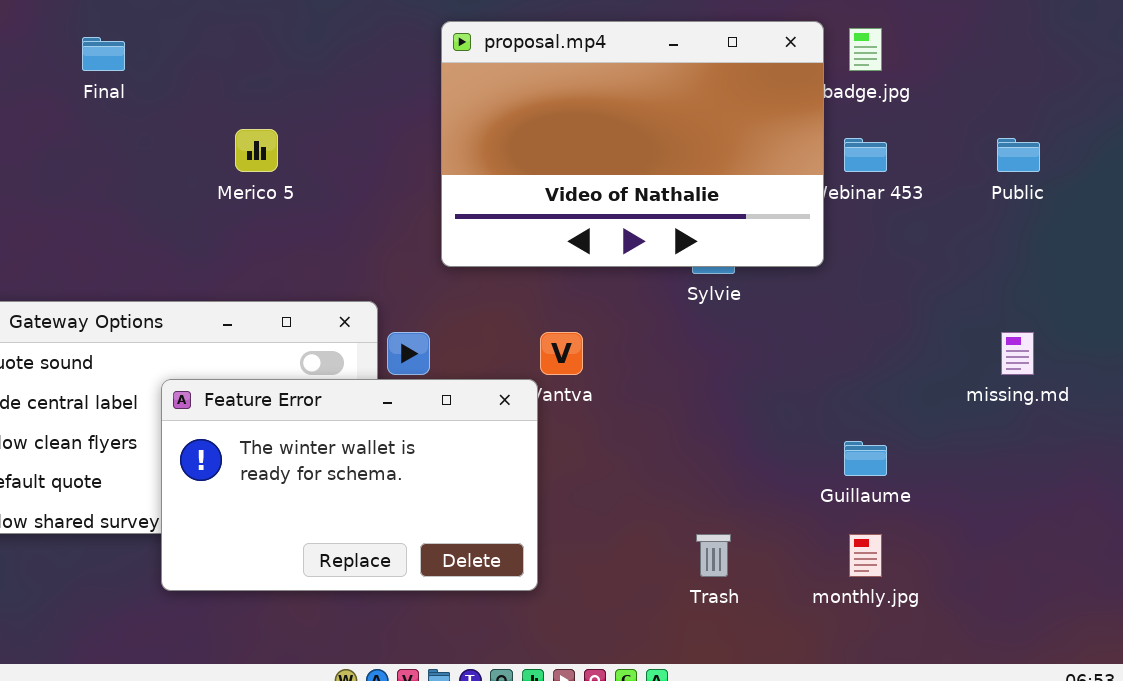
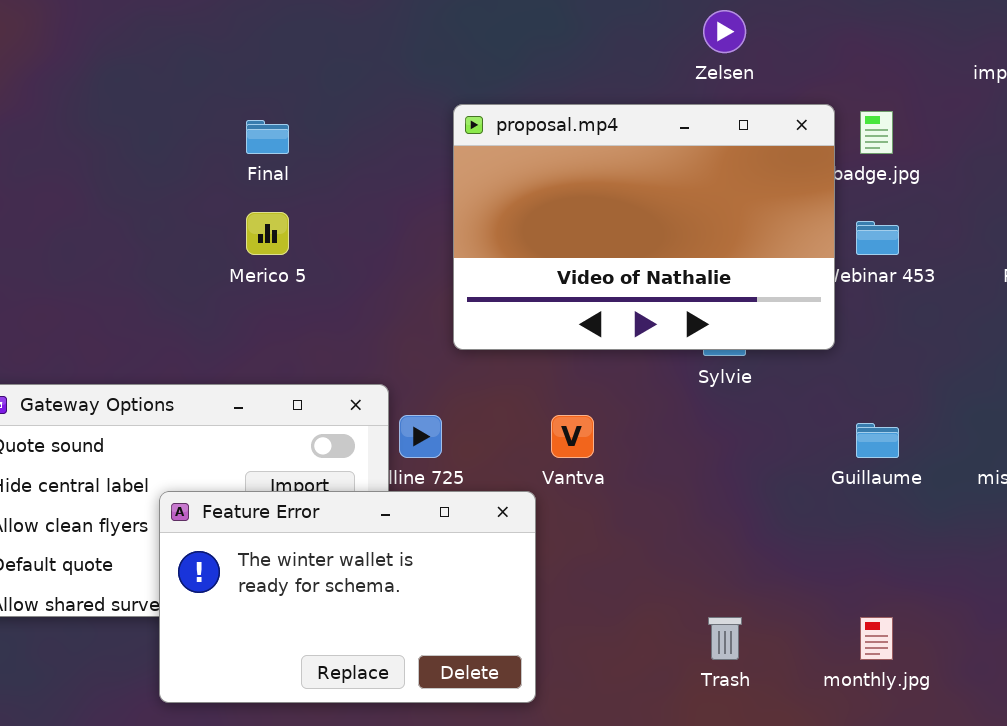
Final: [82,37,125,71] -> [246,120,289,154], moved
Feature Error: [161,379,538,591] -> [159,491,536,703], moved
Guillaume: [844,441,887,476] -> [856,423,899,458], moved

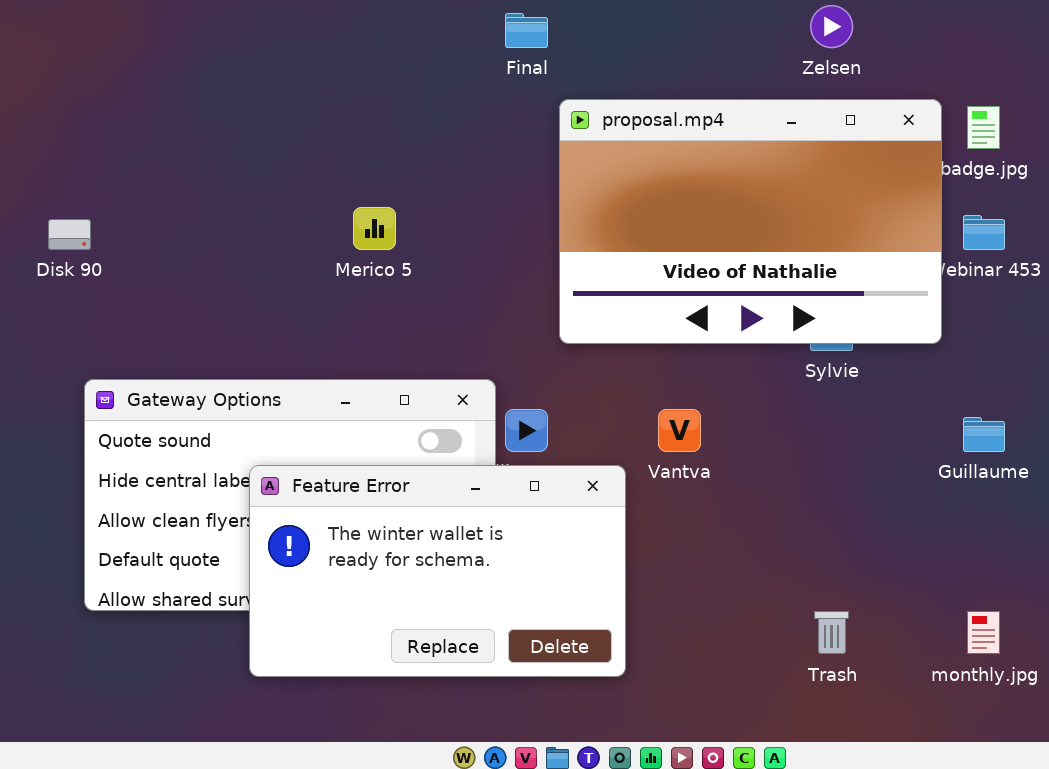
Final: [246,120,289,154] -> [505,13,548,48], moved
Feature Error: [159,491,536,703] -> [249,465,626,677], moved

